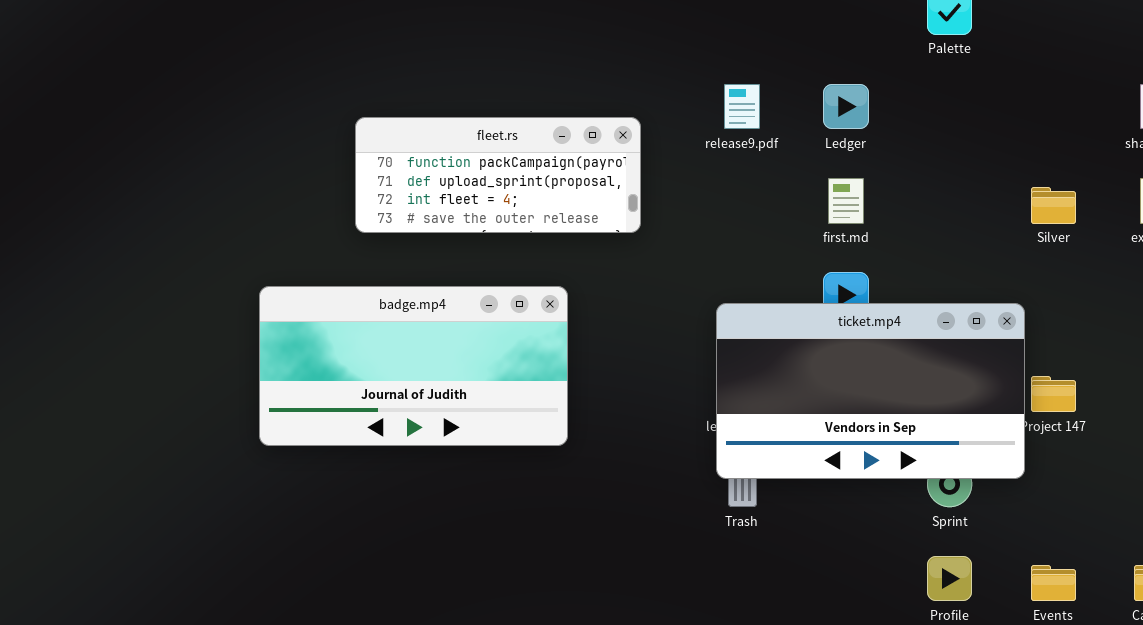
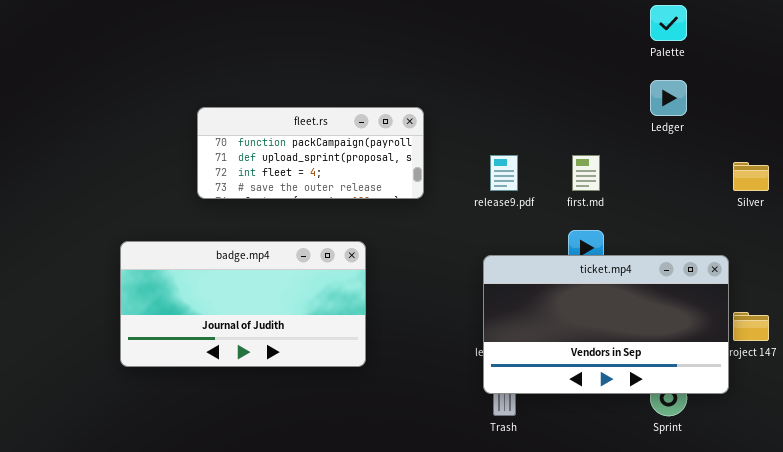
release9.pdf: [724,84,760,129] -> [490,155,518,191], moved
Ledger: [823,84,869,129] -> [650,80,687,116], moved

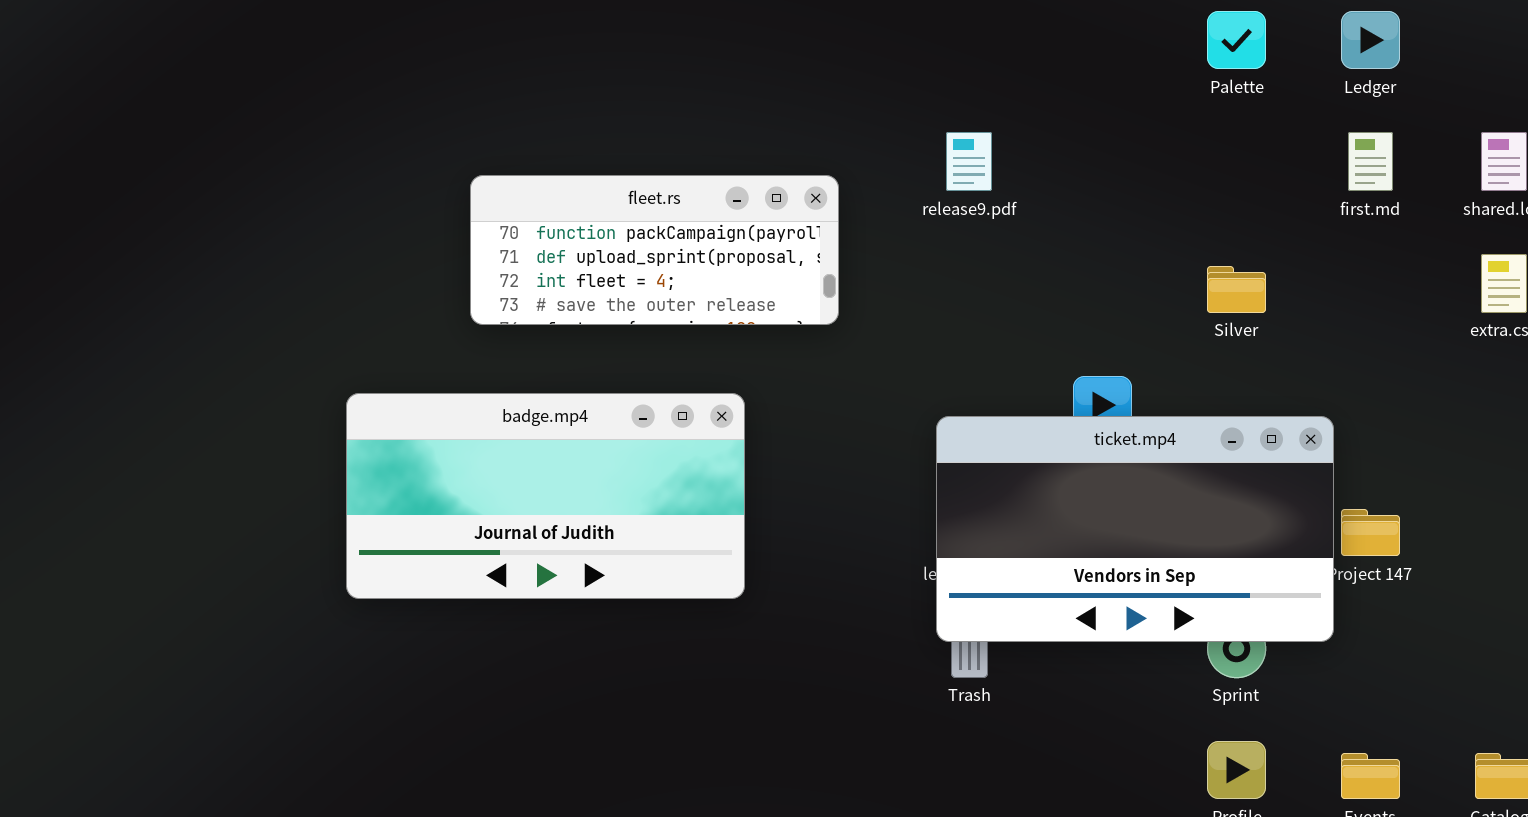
Ledger: [650,80,687,116] -> [1341,11,1400,69], moved
release9.pdf: [490,155,518,191] -> [946,132,992,191], moved
first.md: [572,155,600,191] -> [1348,132,1393,191], moved
Silver: [733,162,769,191] -> [1207,266,1266,313], moved

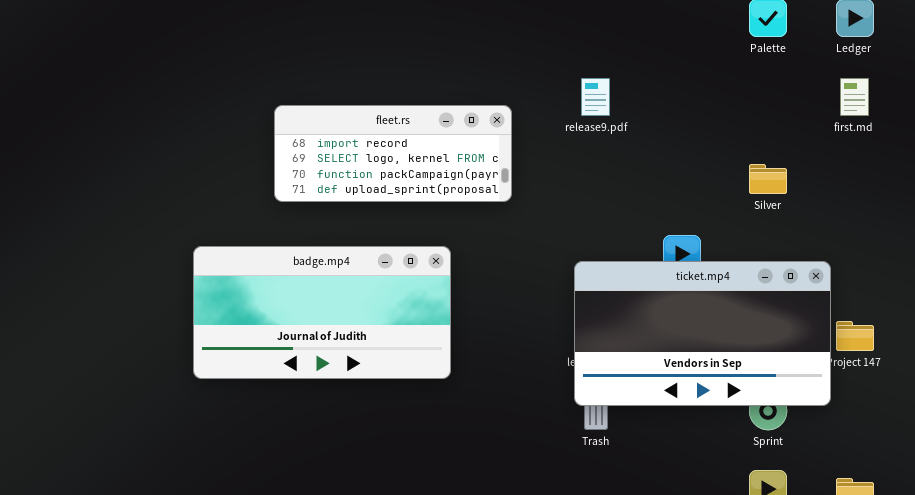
fleet.rs: [470,175,839,325] -> [274,105,512,202], scrolled up 2 rows

